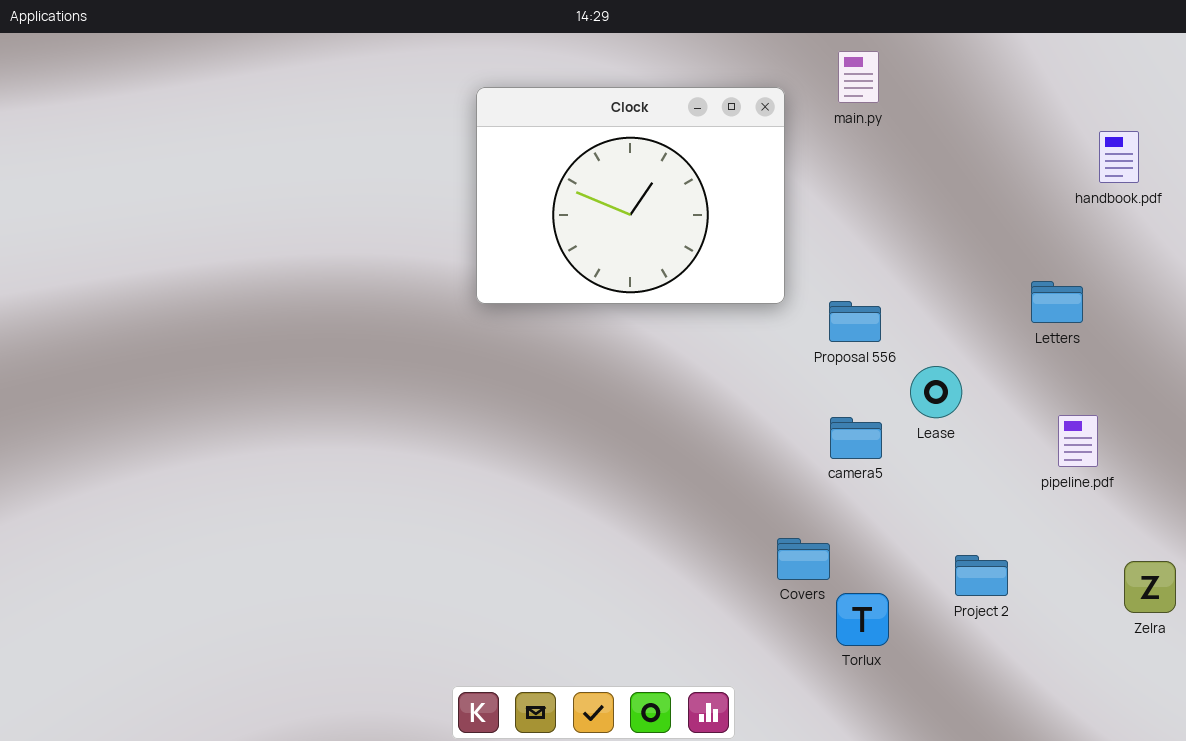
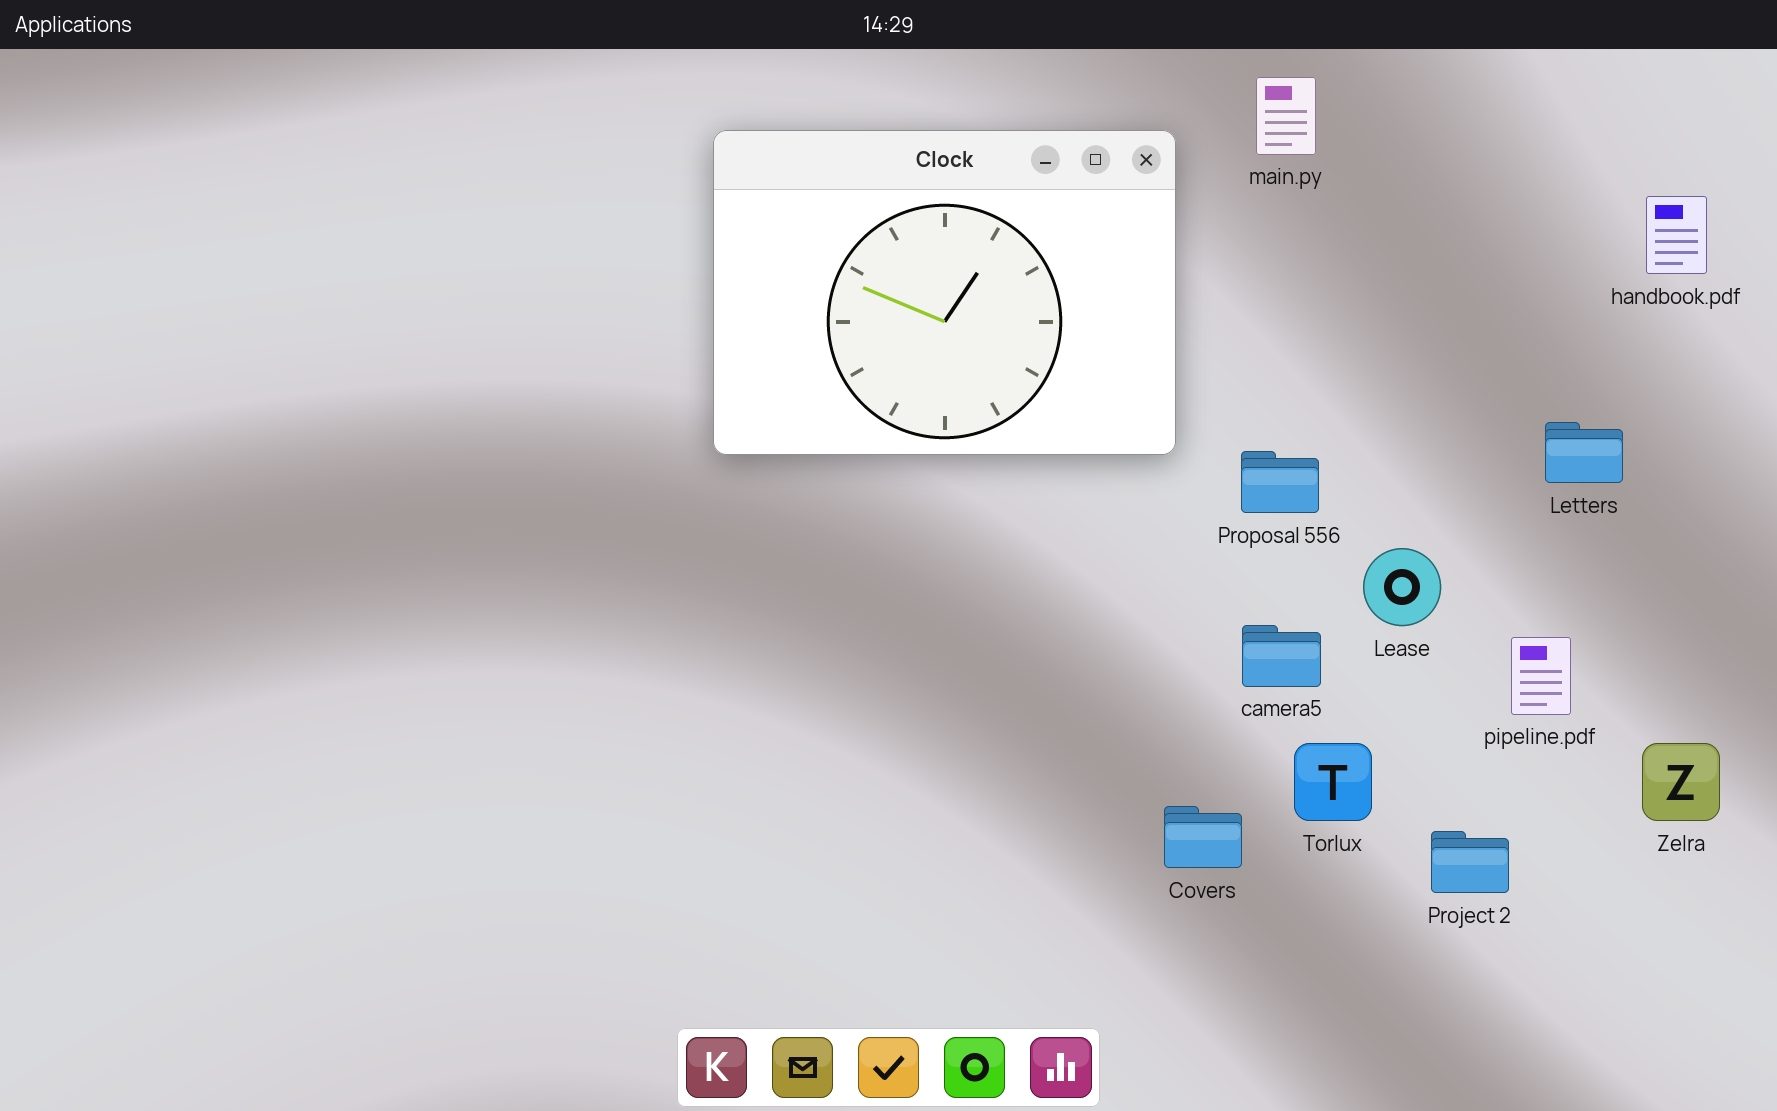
pipeline.pdf: [1058,415,1098,467] -> [1511,637,1571,715], moved
Zelra: [1124,561,1176,613] -> [1642,743,1720,821], moved
Torlux: [836,593,889,646] -> [1294,743,1372,821], moved

